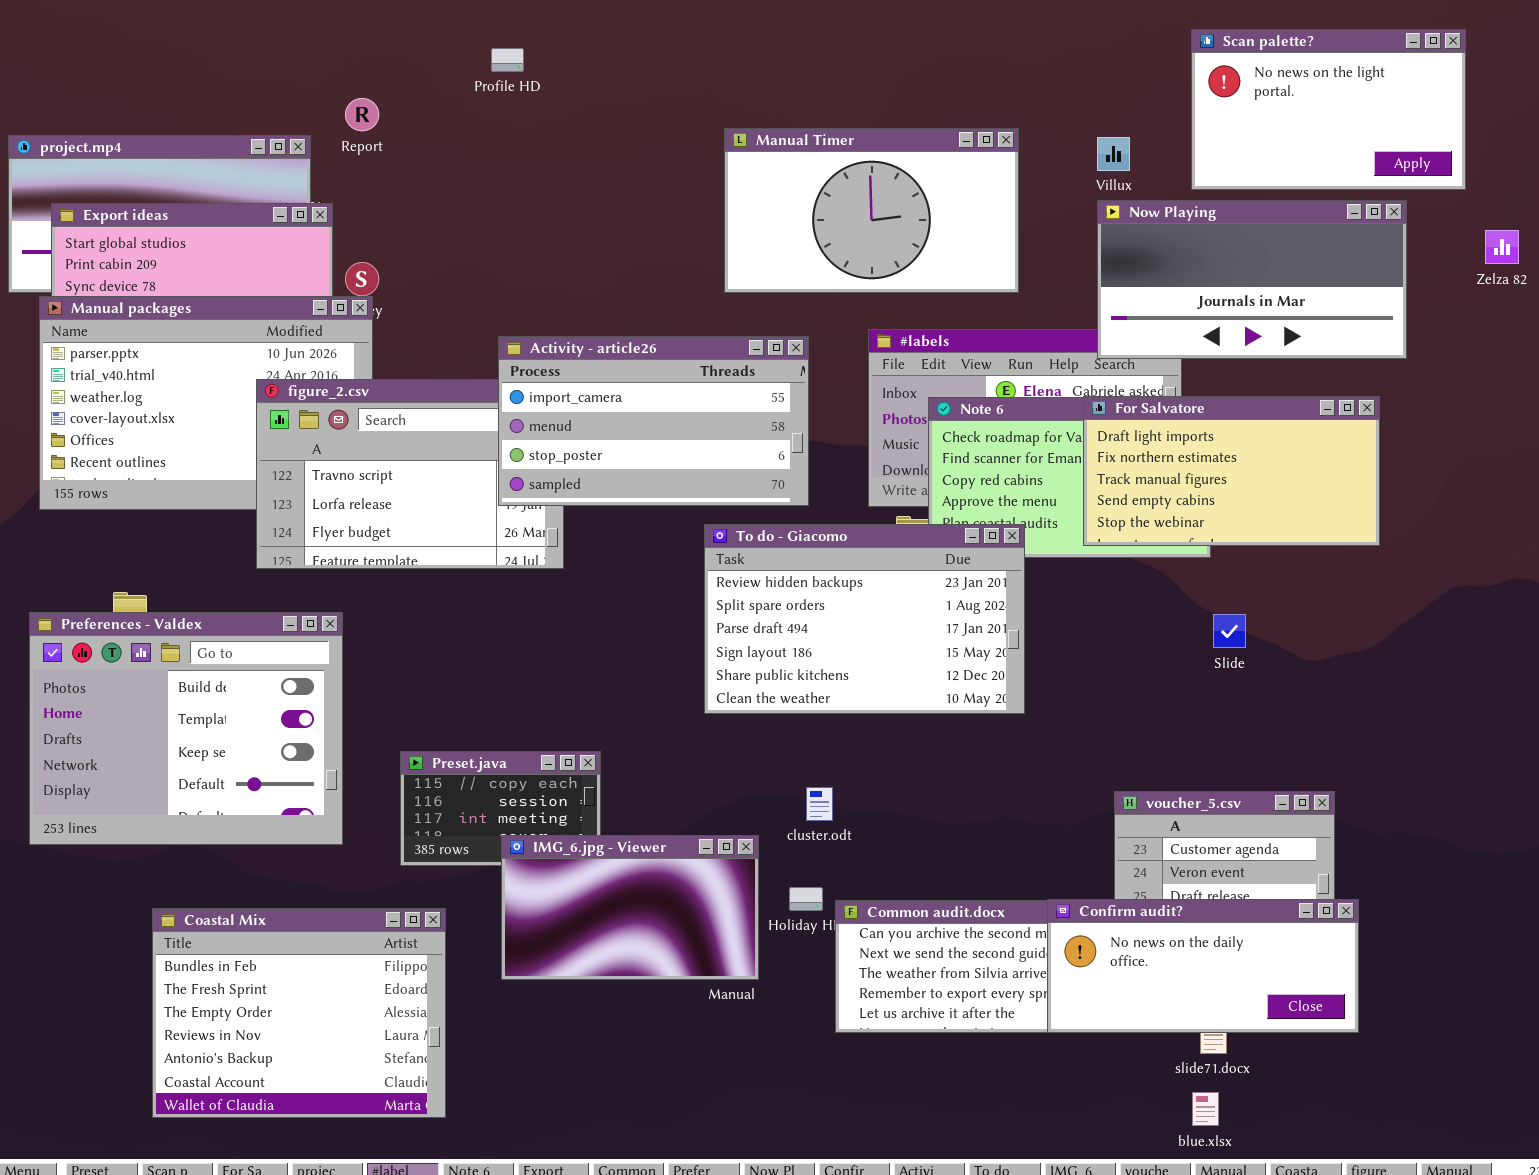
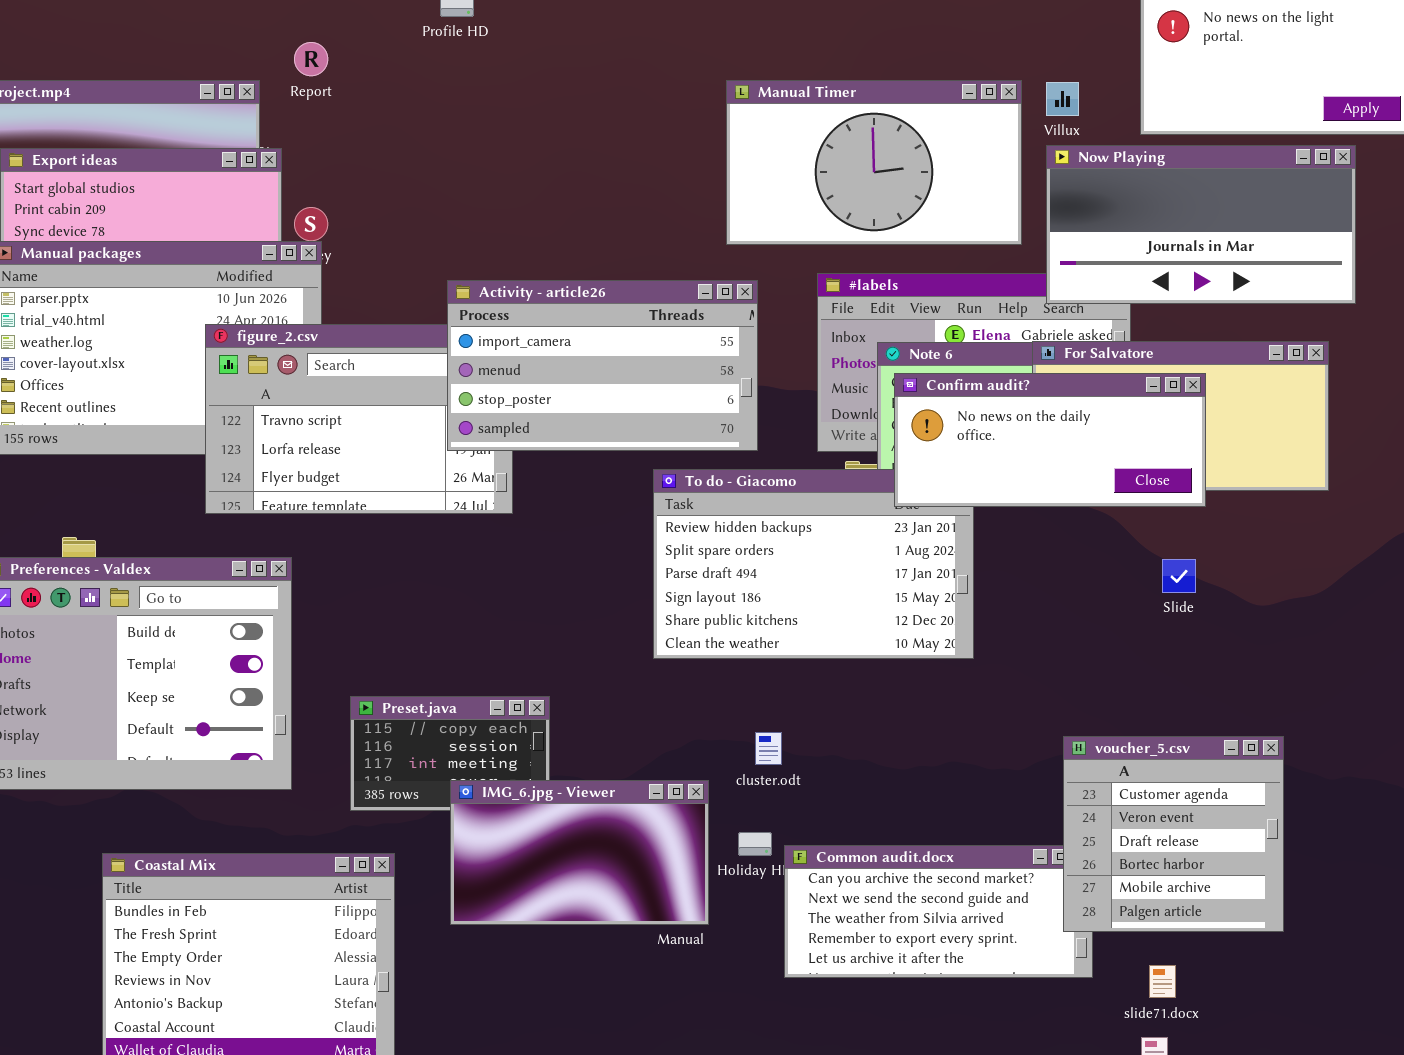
Manual Timer: [724,128,1019,293] -> [726,80,1022,245], moved
Confirm audit?: [1047,899,1359,1033] -> [894,373,1206,507], moved

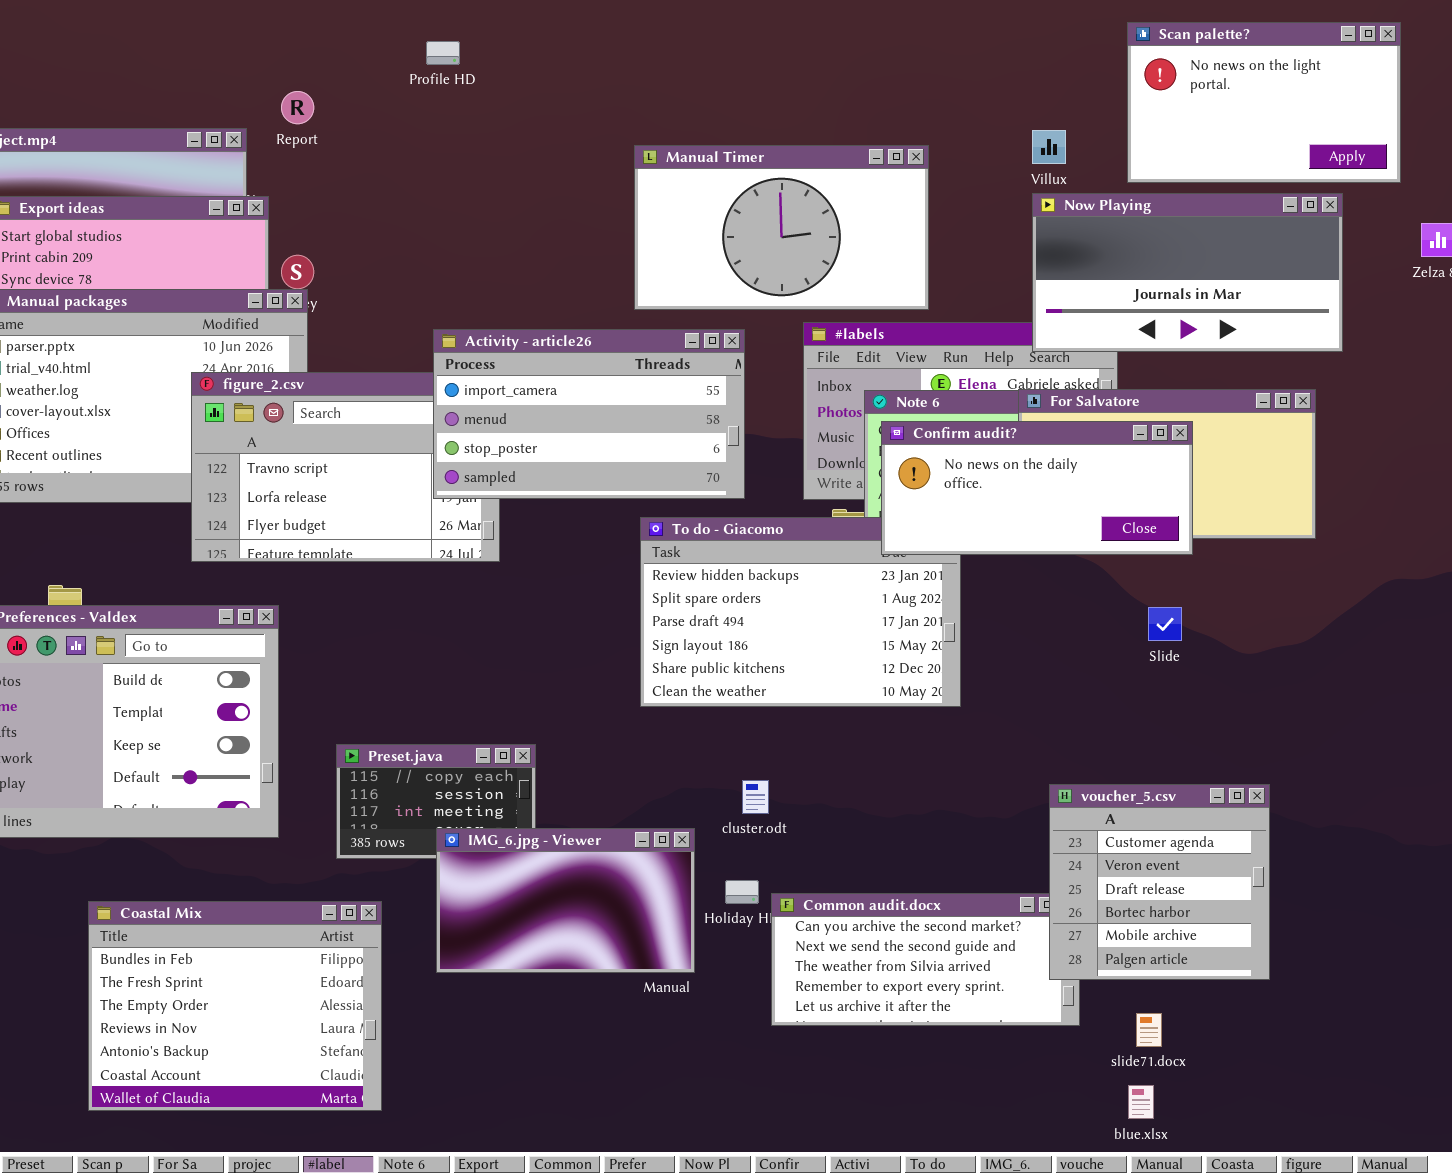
Manual Timer: [726,80,1022,245] -> [634,145,929,310], moved

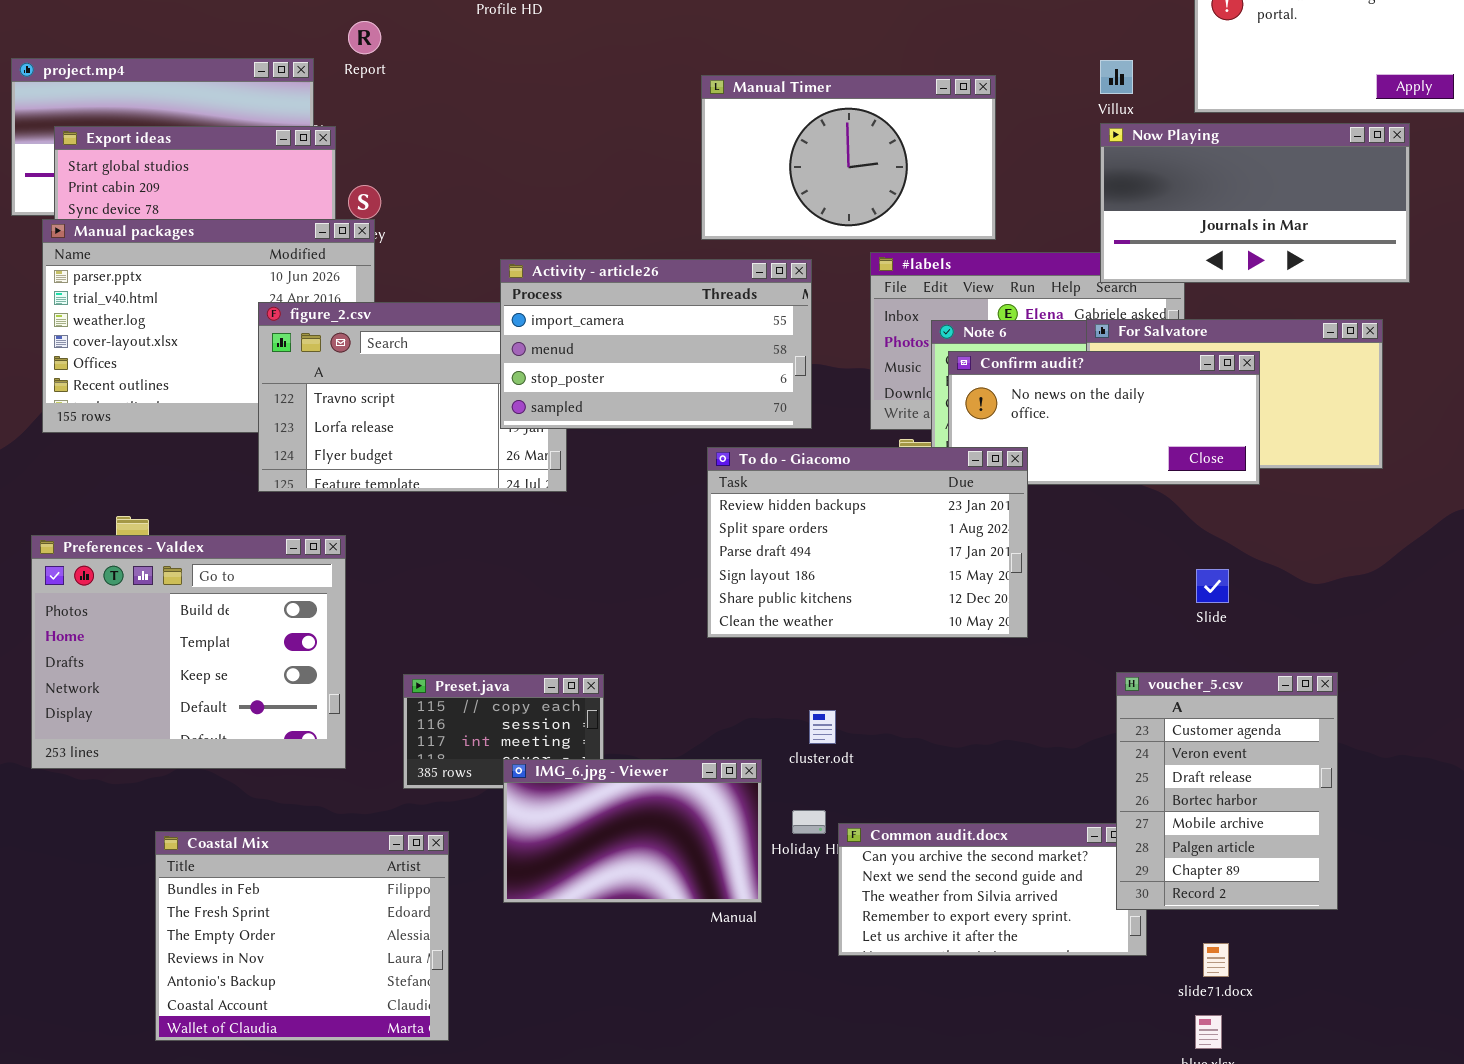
To do - Giacomo: [640,517,961,707] -> [707,447,1028,638], raised
Slide: [1148,607,1182,641] -> [1196,569,1229,603], moved
voucher_5.csv: [1049,784,1270,980] -> [1116,672,1338,910], resized

